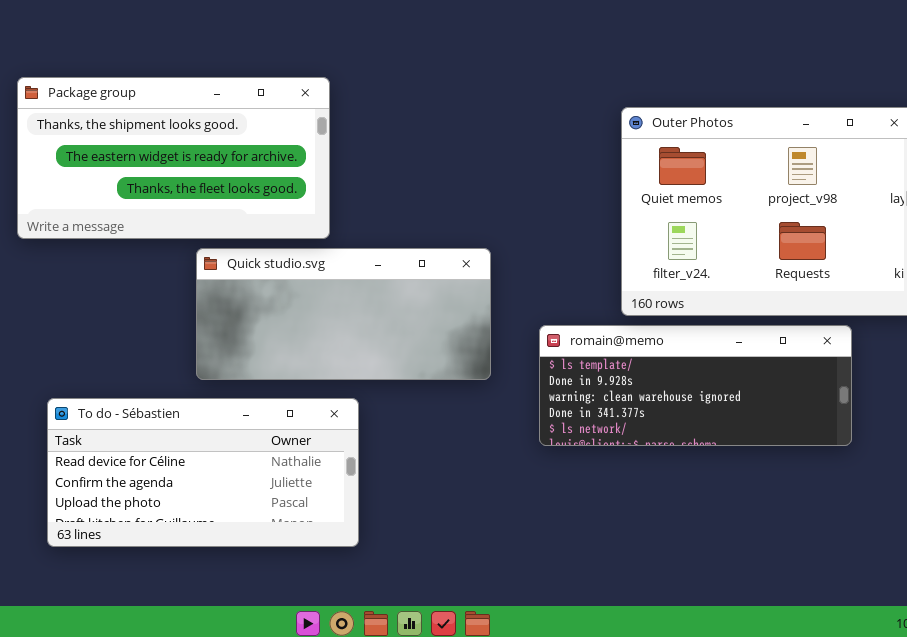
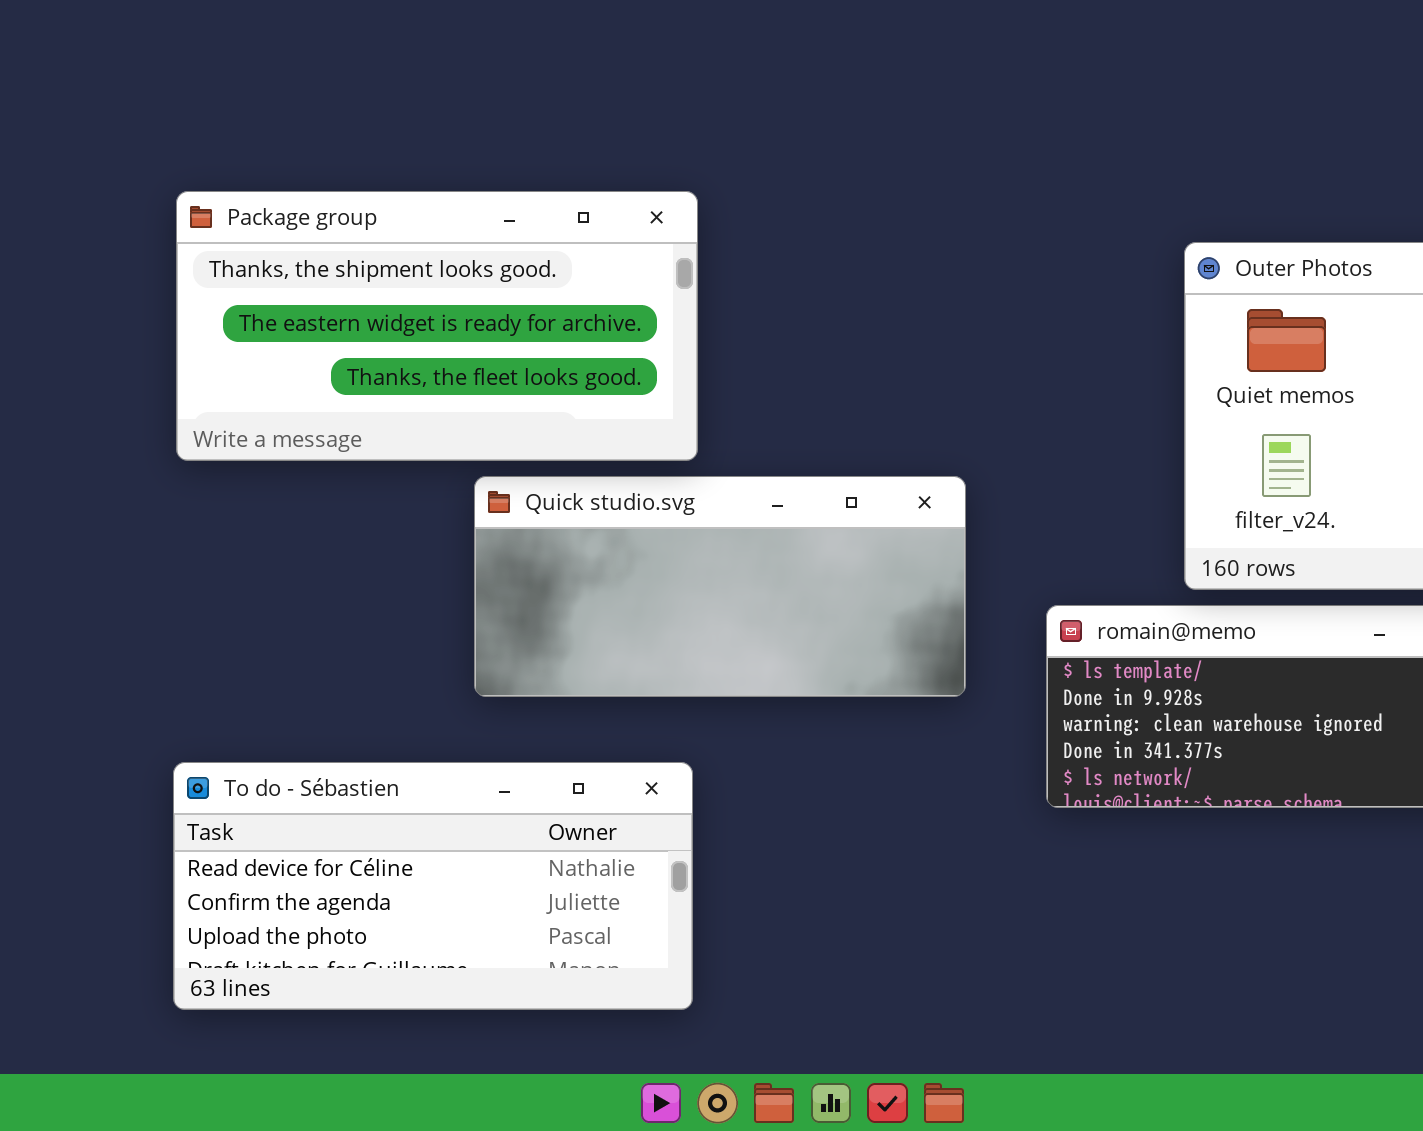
To do - Sébastien: [47,398,359,547] -> [173,762,693,1010], moved

